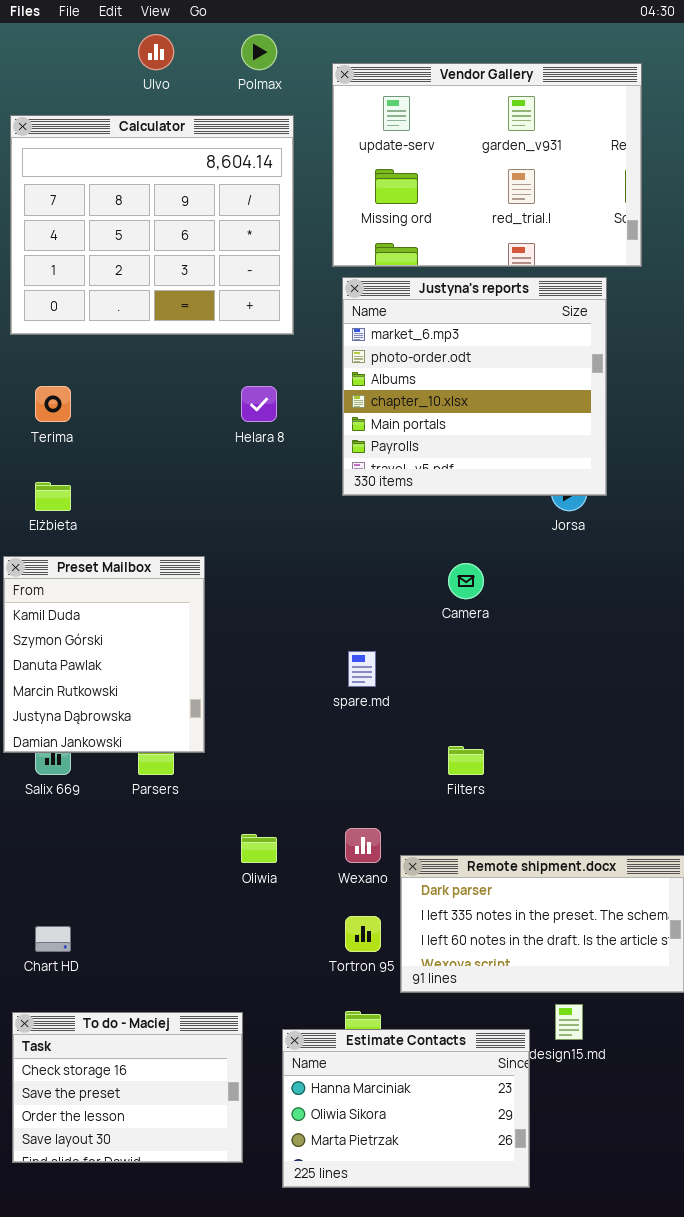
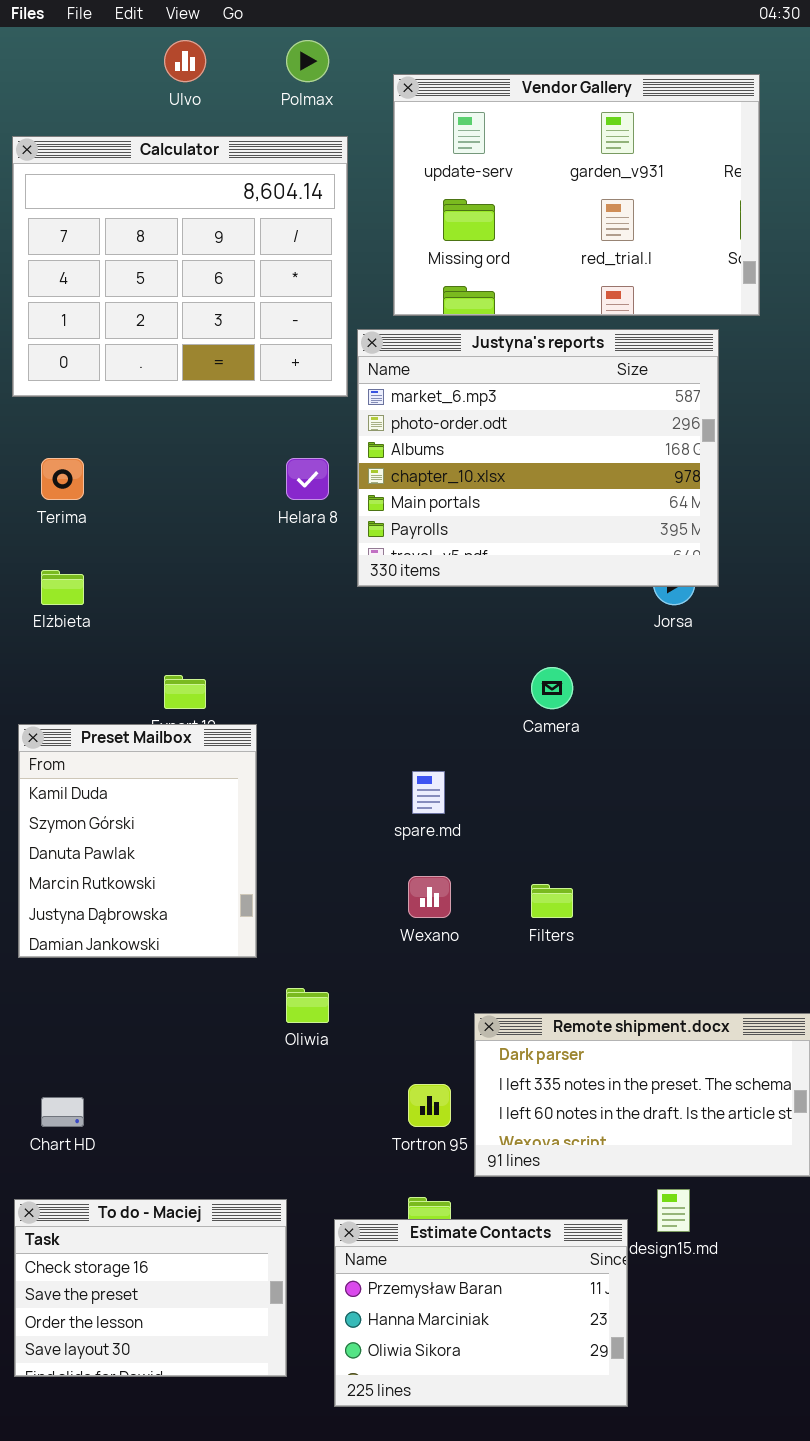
Justyna's reports: [342,277,607,496] -> [357,329,719,587], resized
Preset Mailbox: [3,556,205,753] -> [18,724,257,958], moved
Wexano: [345,828,381,863] -> [408,876,451,918], moved
Estimate Contacts: [282,1029,530,1188] -> [334,1219,628,1407], scrolled up 1 row

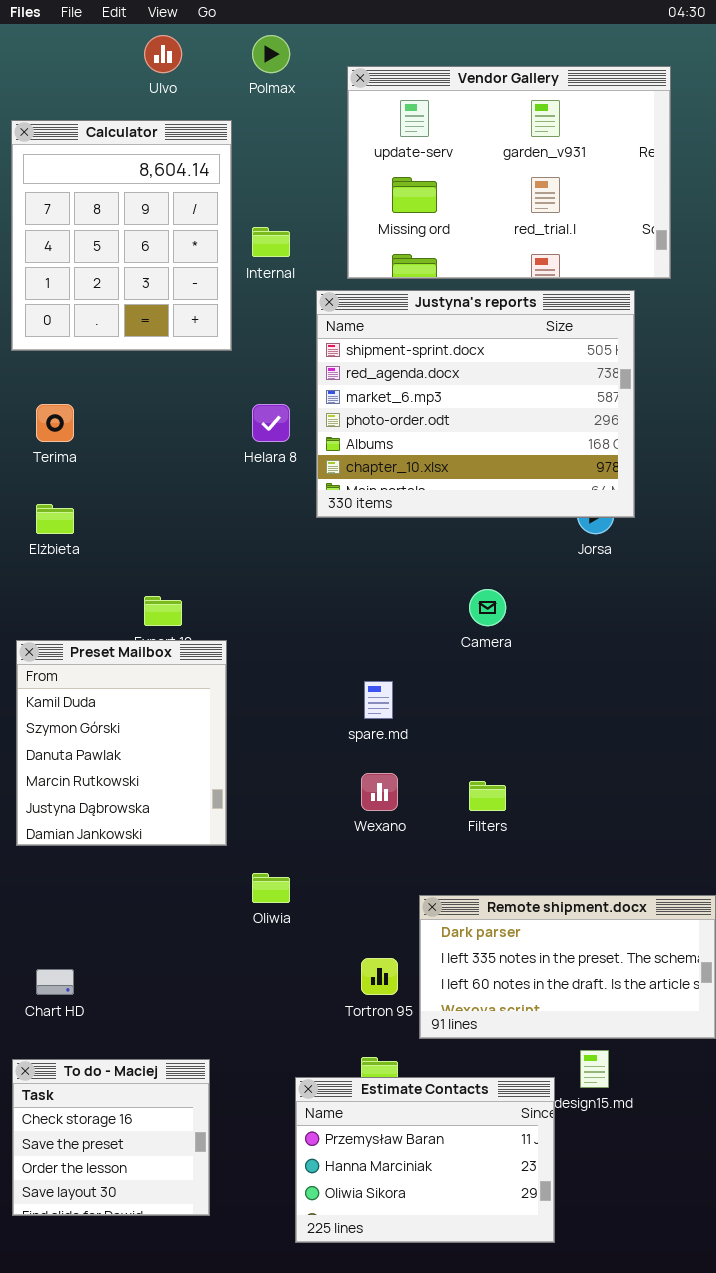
Calculator: [12,136,348,397] -> [11,120,232,351], resized
Justyna's reports: [357,329,719,587] -> [316,290,635,518], scrolled up 2 rows
To do - Maciej: [14,1199,287,1377] -> [12,1059,210,1216], resized

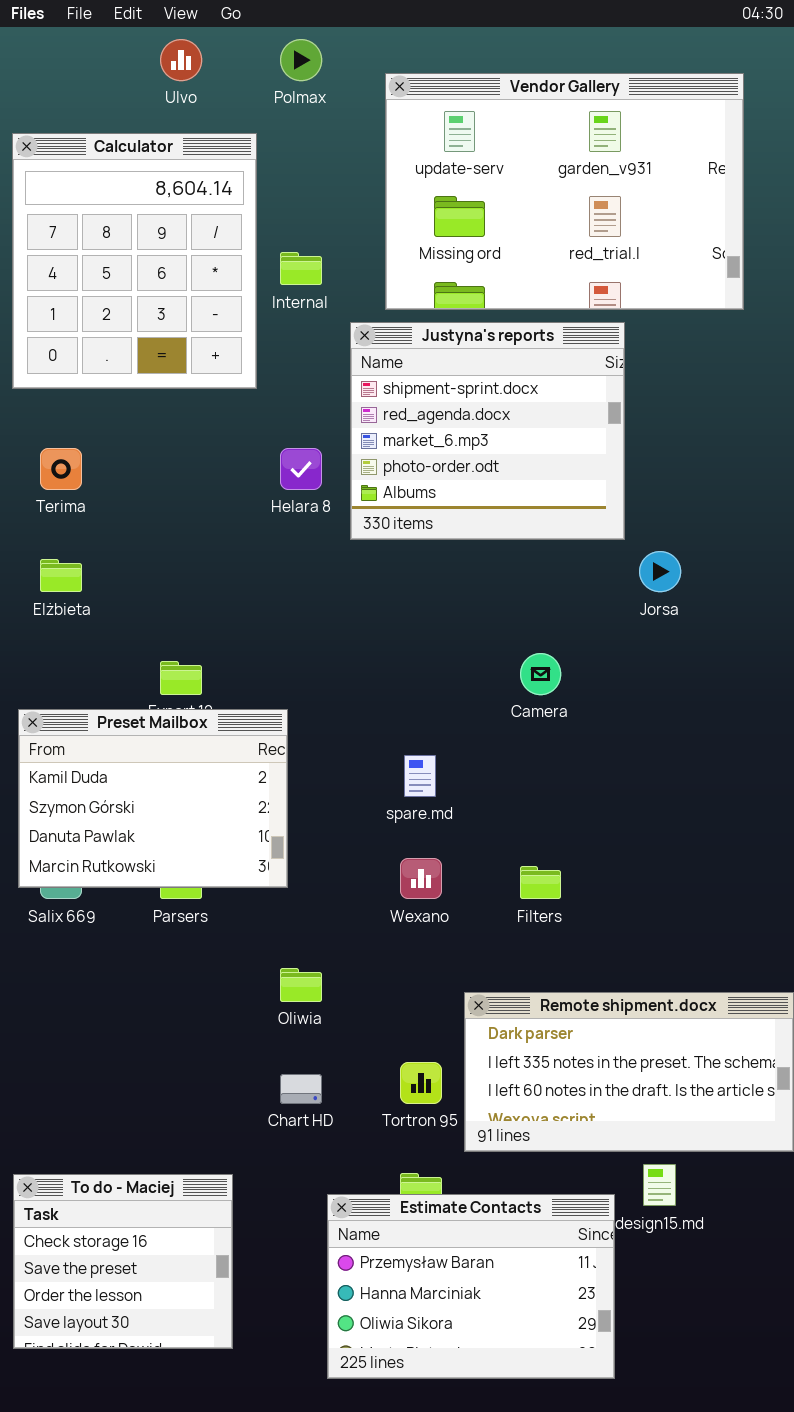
Justyna's reports: [316,290,635,518] -> [350,322,625,540], resized
Preset Mailbox: [16,640,227,846] -> [18,709,288,888], resized
Chart HD: [36,969,74,995] -> [280,1074,322,1104], moved

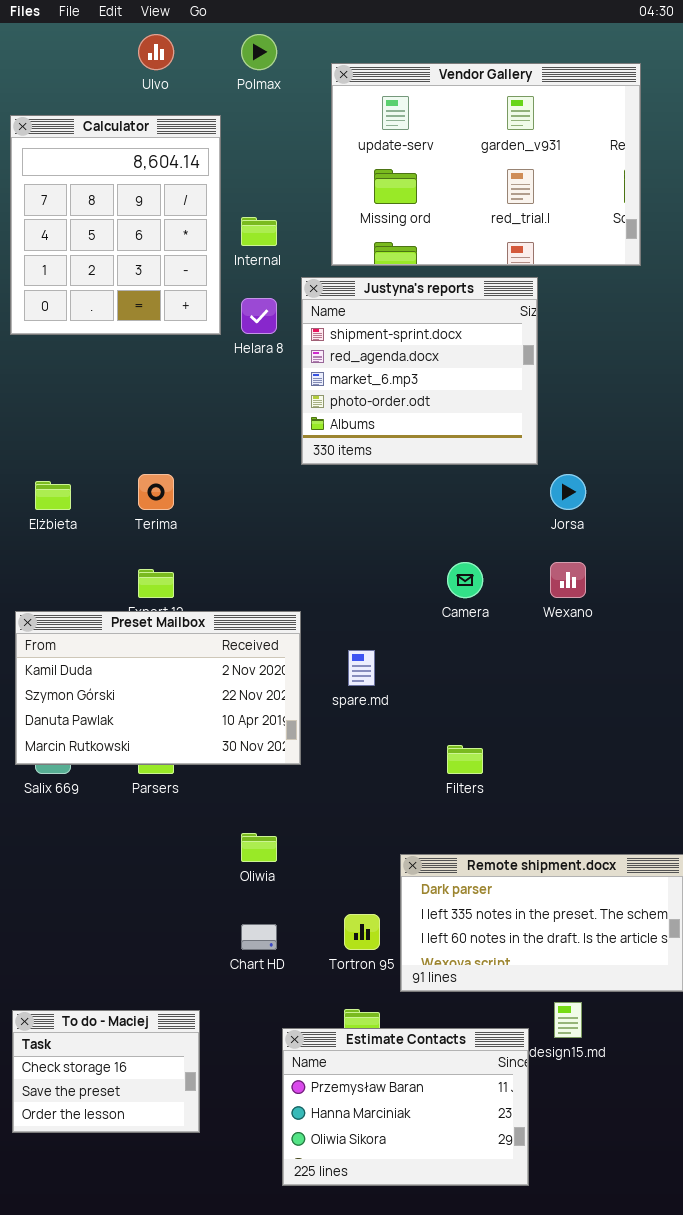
Terima: [40,448,82,490] -> [138,474,174,510], moved
Helara 8: [280,448,322,490] -> [241,298,277,334], moved
Preset Mailbox: [18,709,288,888] -> [15,611,301,765], resized
Wexano: [400,858,442,899] -> [550,562,586,598], moved
To do - Maciej: [13,1174,233,1349] -> [12,1010,200,1133], resized

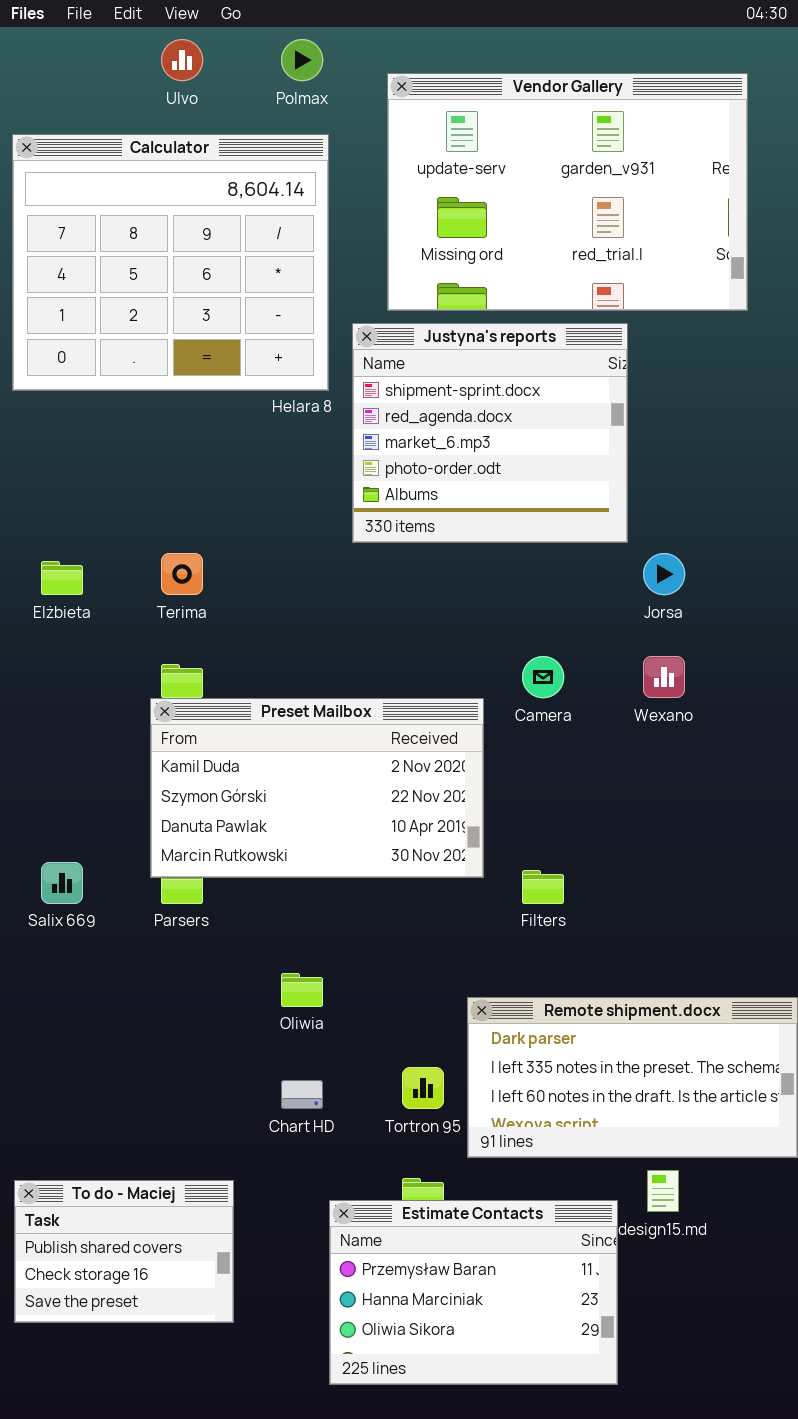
Calculator: [10,115,221,335] -> [12,134,329,391], resized
Preset Mailbox: [15,611,301,765] -> [150,698,484,878], moved
To do - Maciej: [12,1010,200,1133] -> [14,1180,234,1323], scrolled up 1 row

